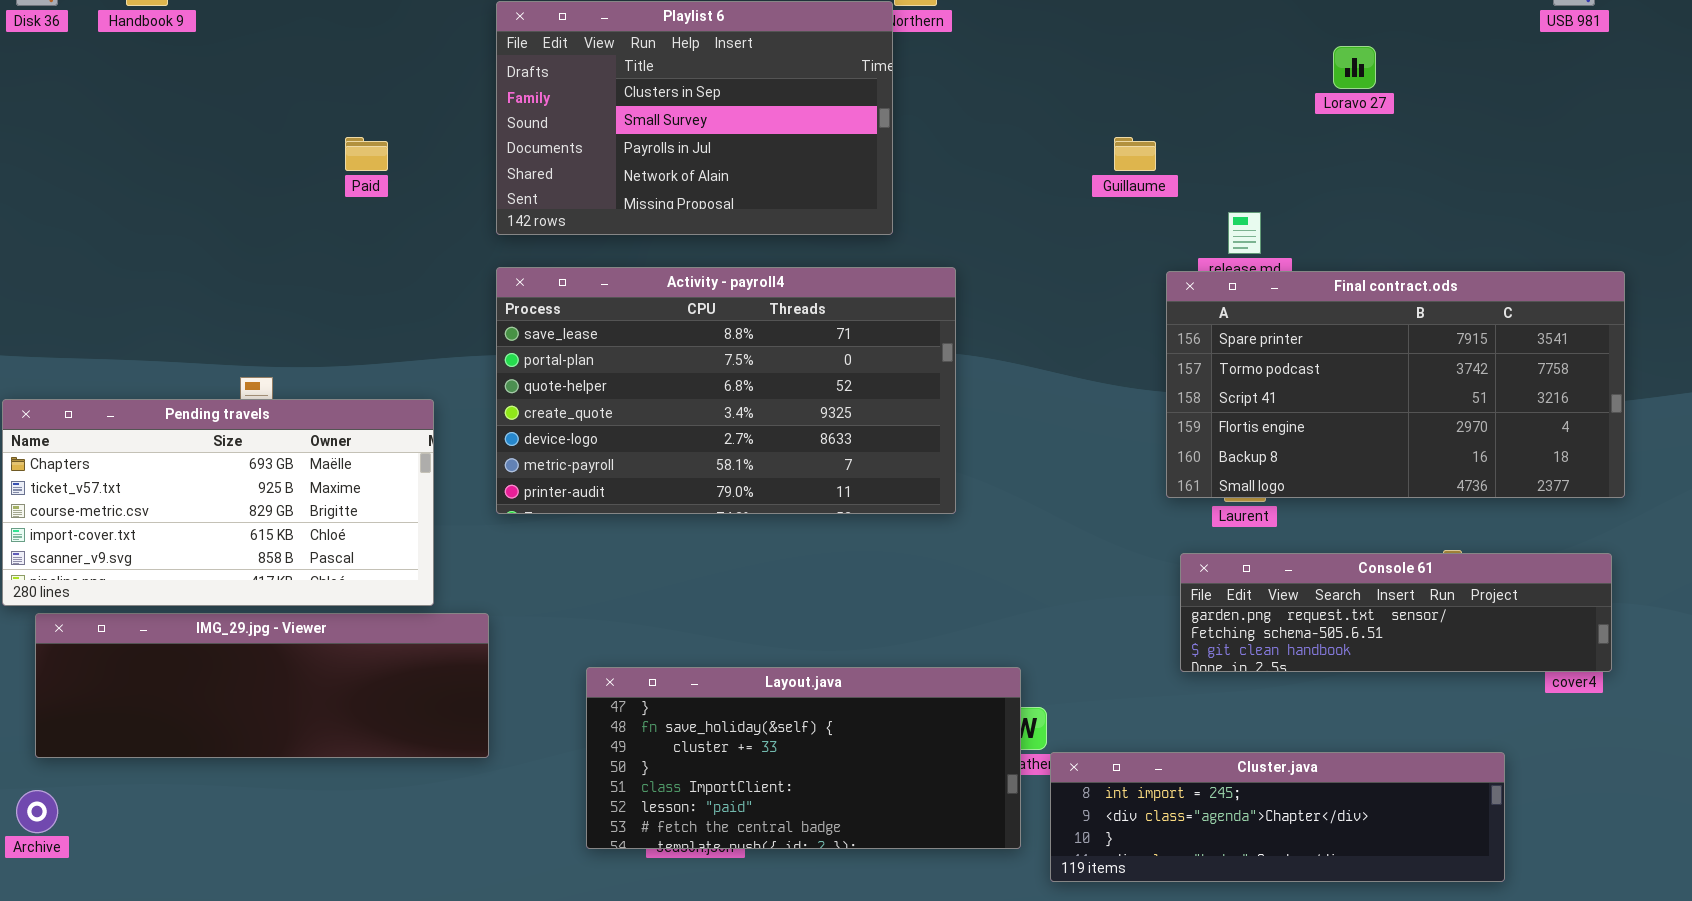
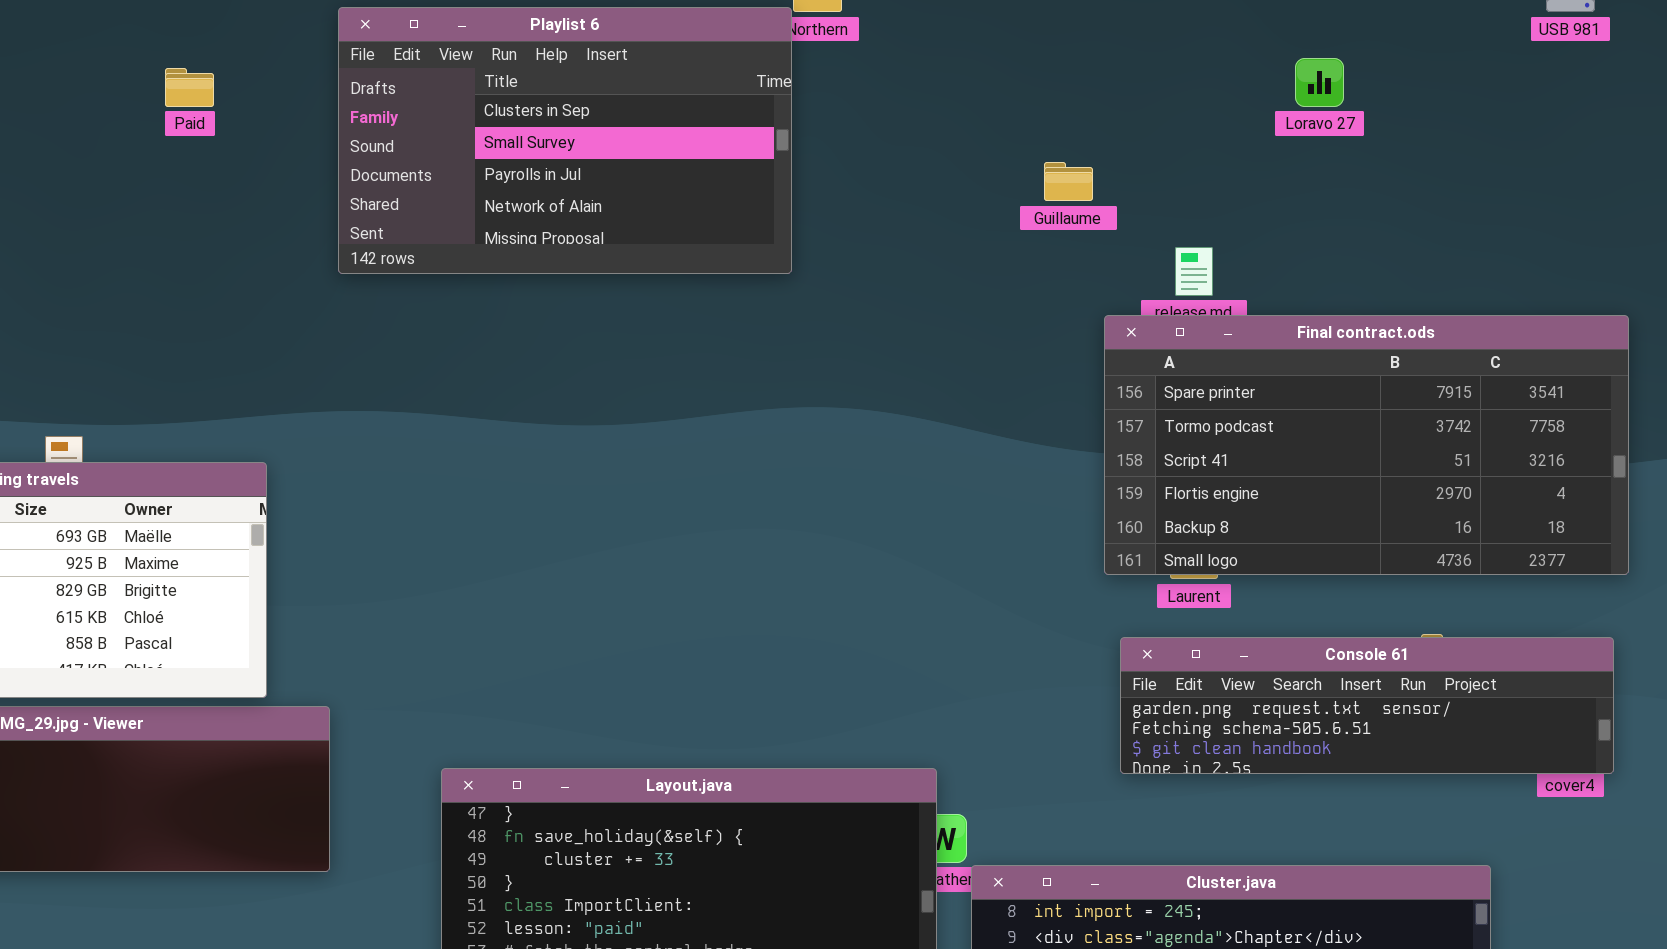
Paid: [345,137,388,171] -> [165,68,214,107], moved
Activity - payroll4: [496,267,956,514] -> none, closed

